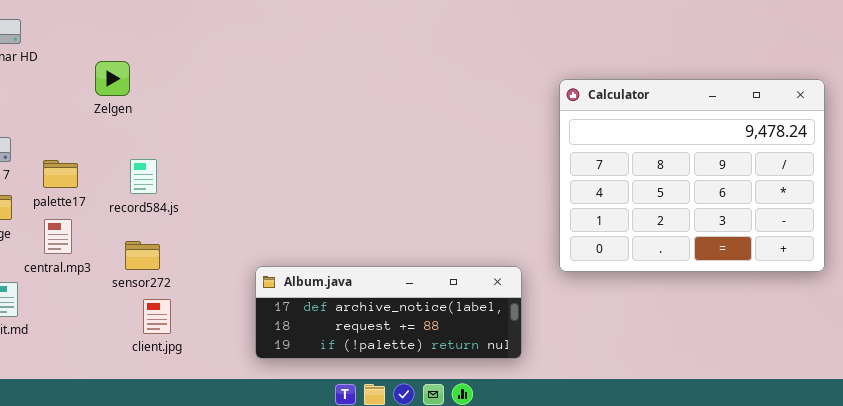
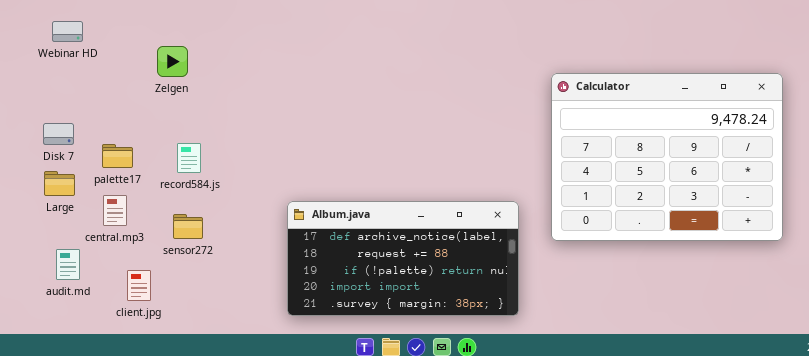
Zelgen: [95,61,130,96] -> [157,46,188,77], moved
Album.java: [255,266,522,359] -> [287,201,519,316], resized
client.jpg: [143,299,171,334] -> [127,270,151,301], moved

